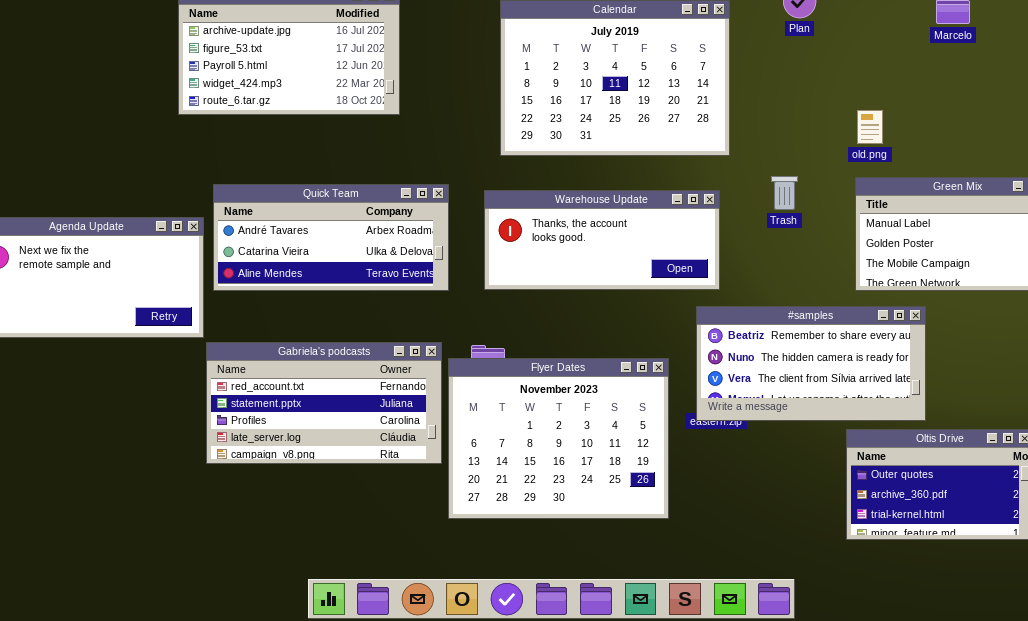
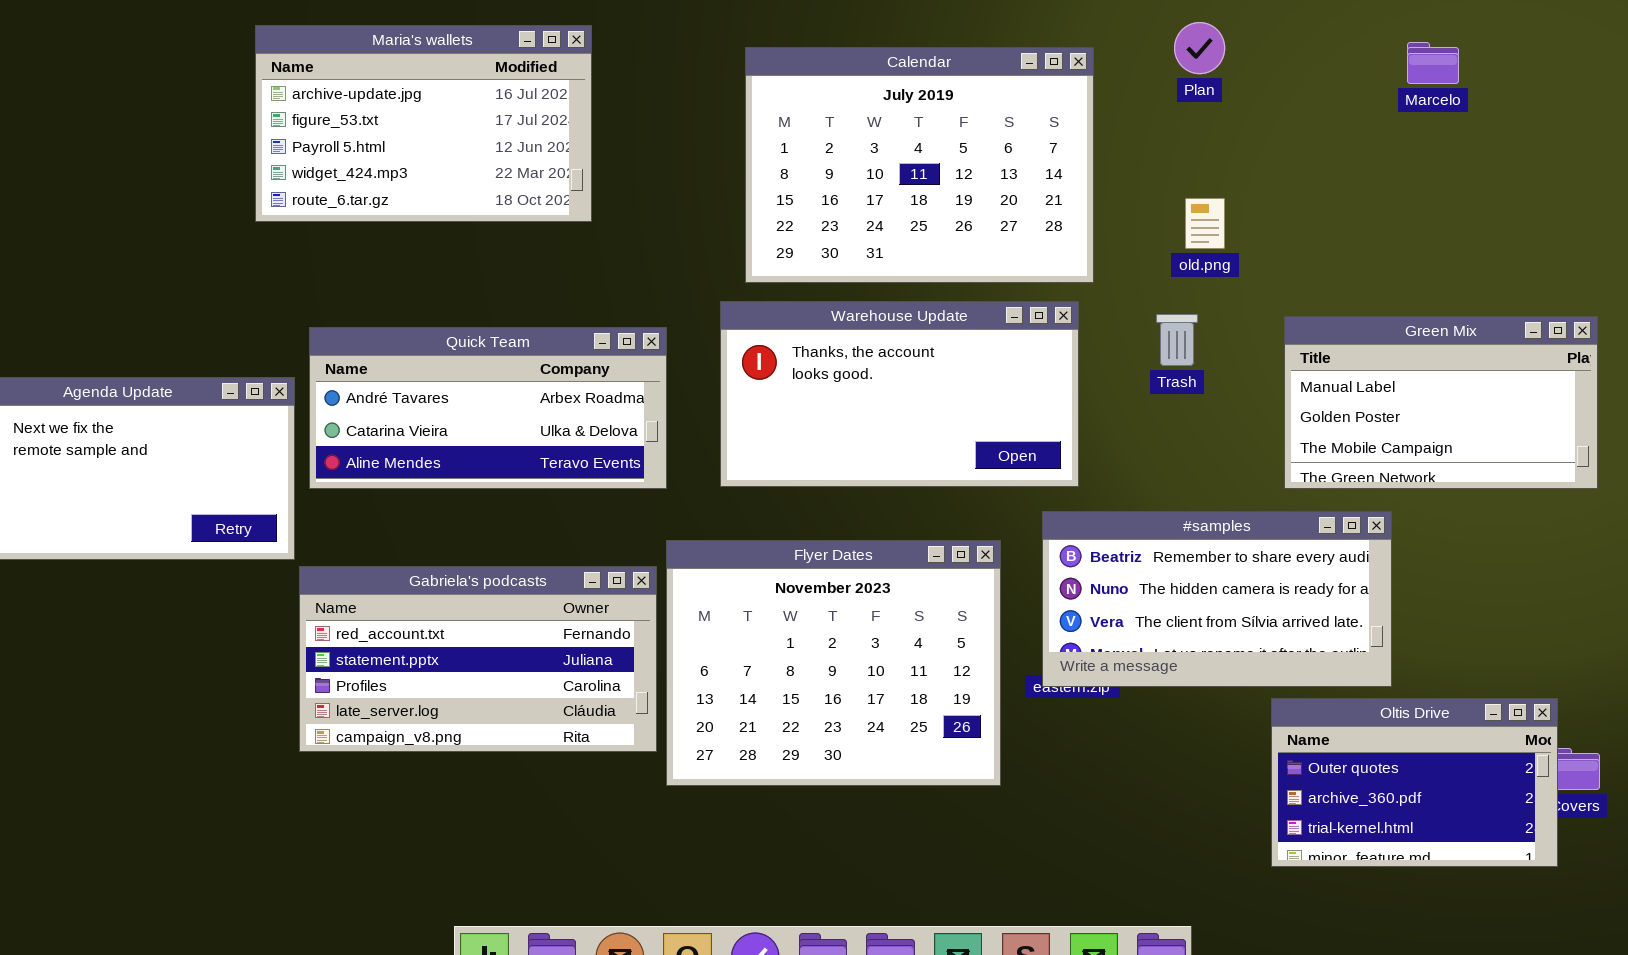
old.png: [857,110,883,144] -> [1185,198,1225,249], moved
Warehouse Update: [484,190,720,290] -> [720,301,1079,487], resized
Flyer Dates: [448,358,669,519] -> [666,540,1001,786], moved

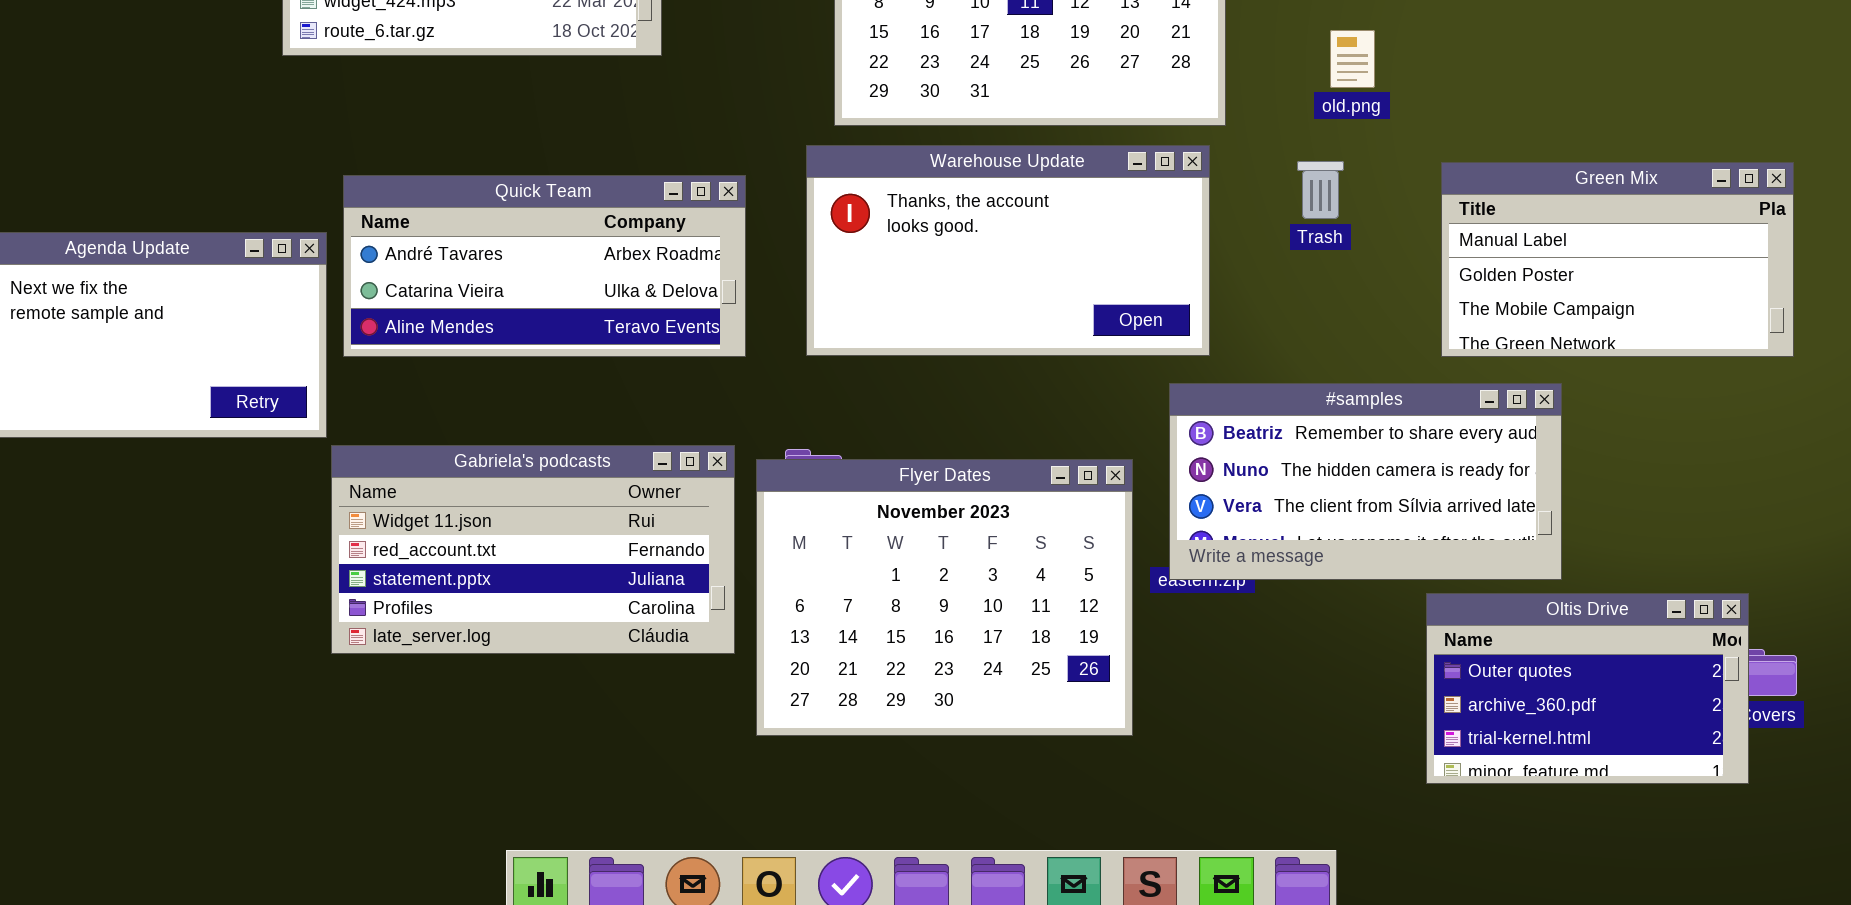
Flyer Dates: [666,540,1001,786] -> [756,459,1133,736], moved
Gabriela's podcasts: [299,566,657,752] -> [331,445,735,654], scrolled up 1 row

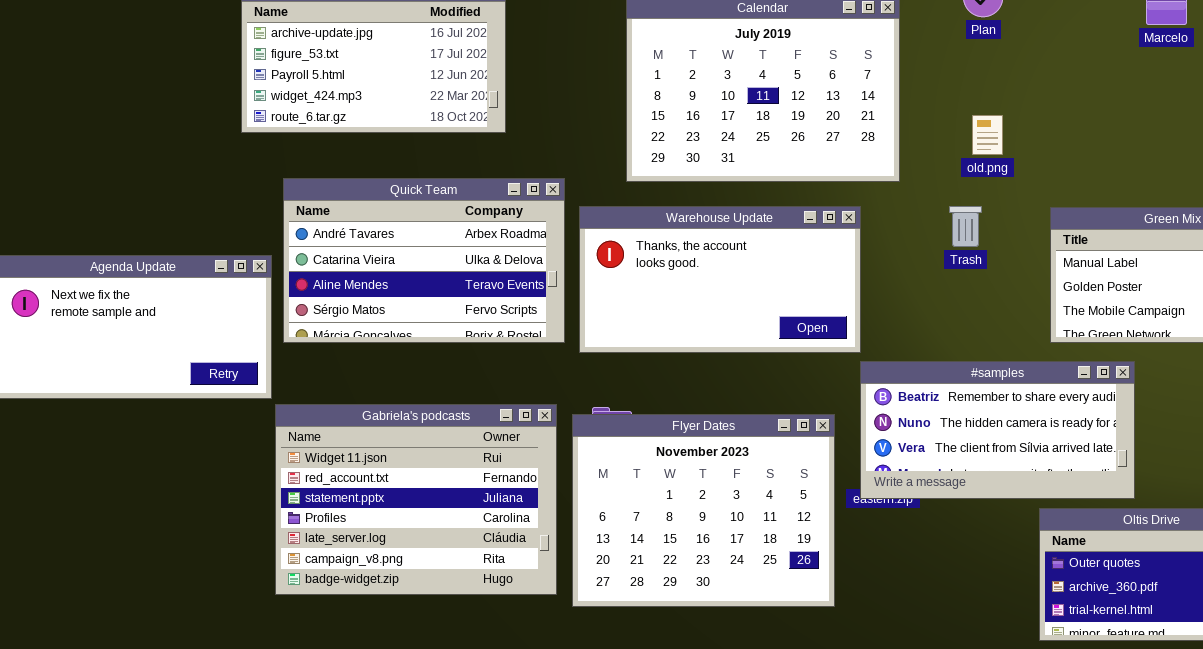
Warehouse Update: [806,145,1210,356] -> [579,206,861,353], moved
Quick Team: [343,175,746,357] -> [283,178,565,343], resized
Gabriela's podcasts: [331,445,735,654] -> [275,404,557,595], resized

